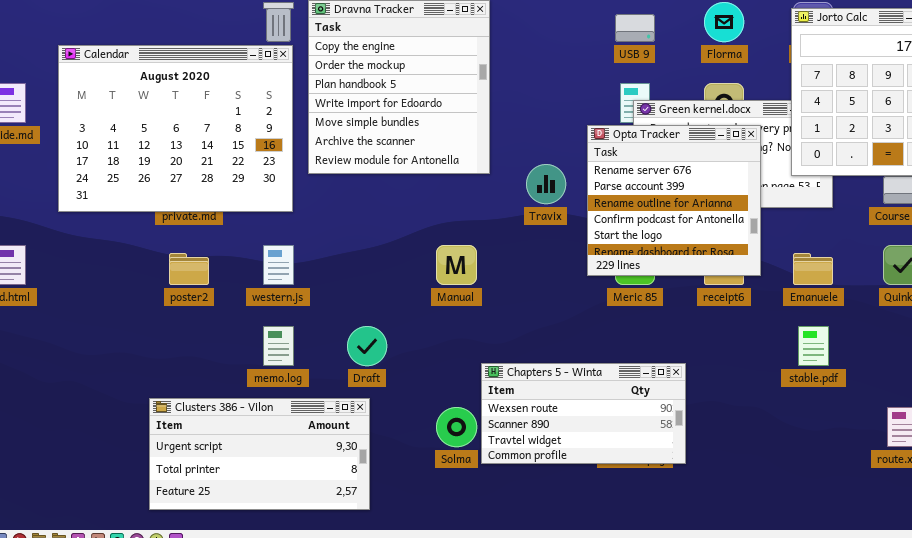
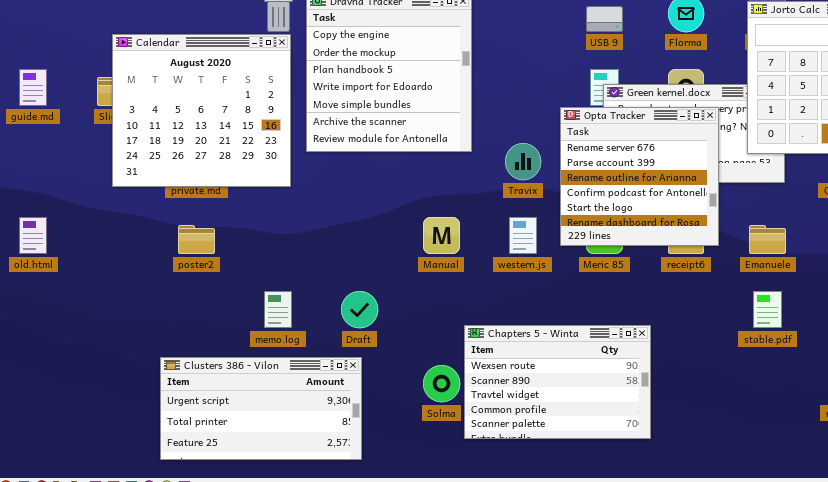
Calendar: [58,45,293,212] -> [112,34,291,187], resized
western.js: [263,245,294,285] -> [509,217,537,254], moved
Chapters 5 - Winta: [481,363,686,464] -> [464,325,651,439], resized

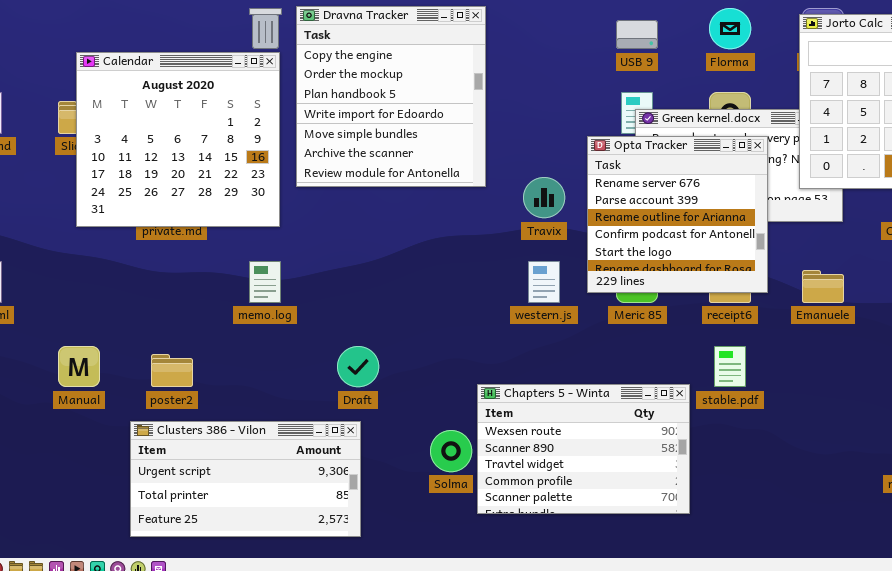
Manual: [423,217,460,254] -> [58,346,100,387], moved
poster2: [178,225,215,254] -> [151,354,193,387], moved
memo.log: [264,291,292,328] -> [249,261,281,303], moved
stable.pdf: [753,291,782,328] -> [714,346,746,387], moved

